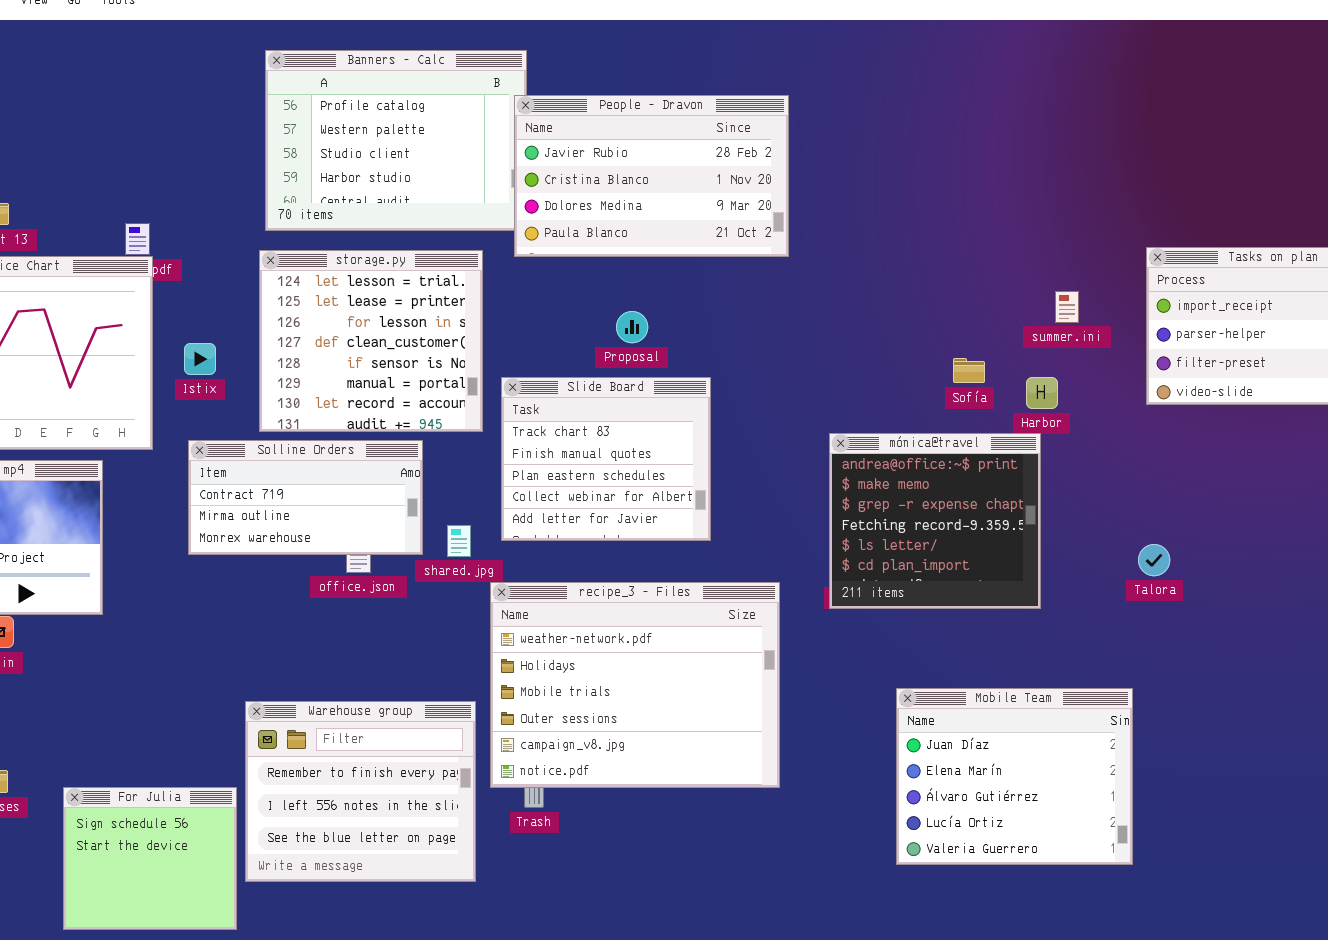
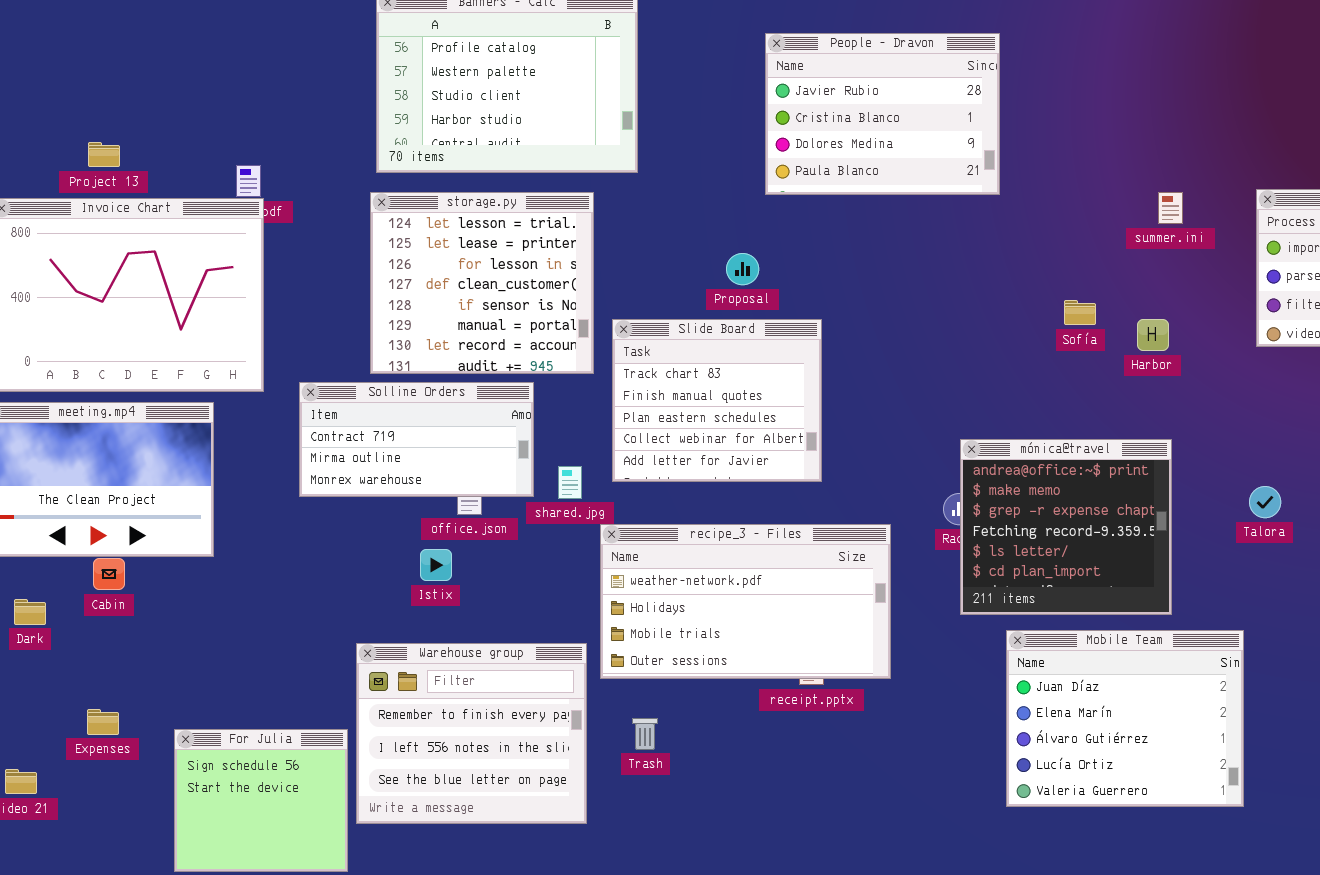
People - Dravon: [514,95,789,257] -> [765,33,1000,195], moved, resized
summer.ini: [1055,291,1079,323] -> [1158,192,1183,224], moved
Istix: [184,343,216,375] -> [420,549,452,581], moved
mónica@travel: [829,433,1041,609] -> [960,439,1172,615], moved
recipe_3 - Files: [490,582,780,788] -> [600,524,891,679], resized

